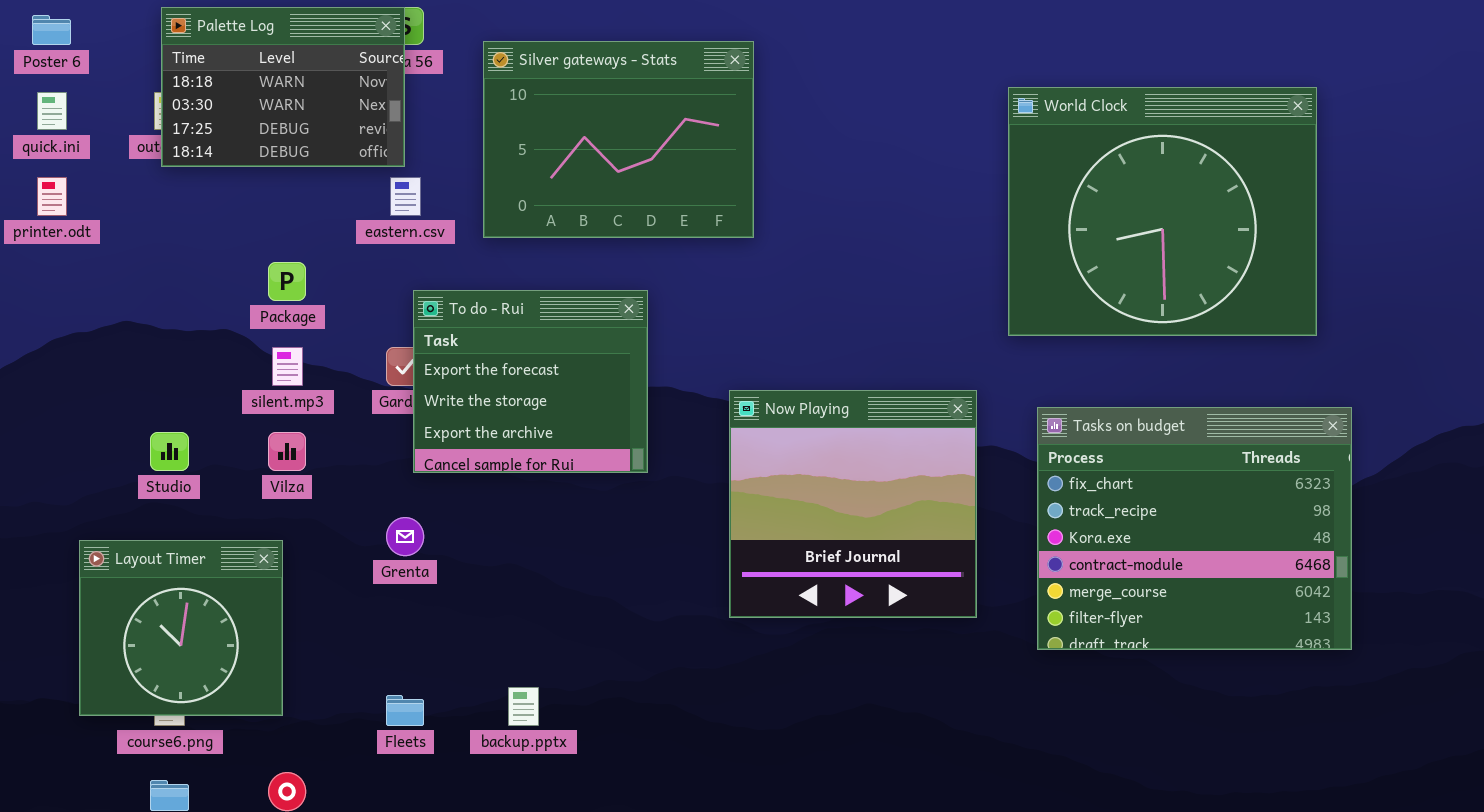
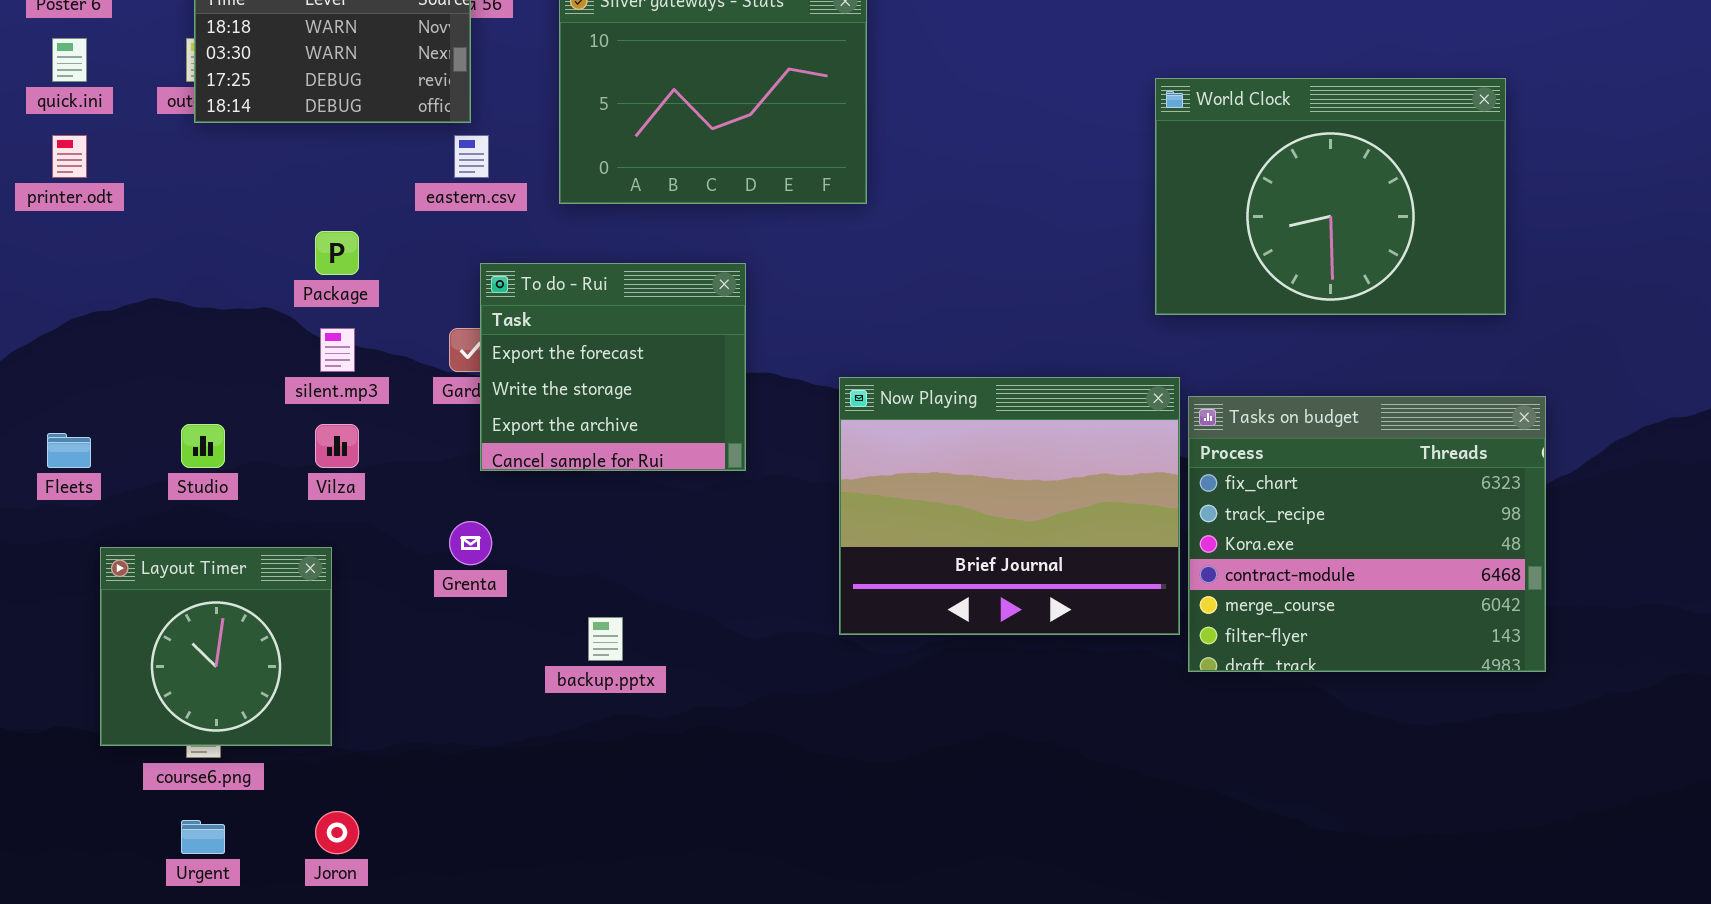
World Clock: [1008,87,1317,336] -> [1155,78,1506,315], resized
Now Playing: [729,390,977,618] -> [839,377,1180,635], resized
backup.pptx: [508,687,539,726] -> [588,617,623,661], moved
Fleets: [386,695,424,726] -> [47,433,91,468], moved

